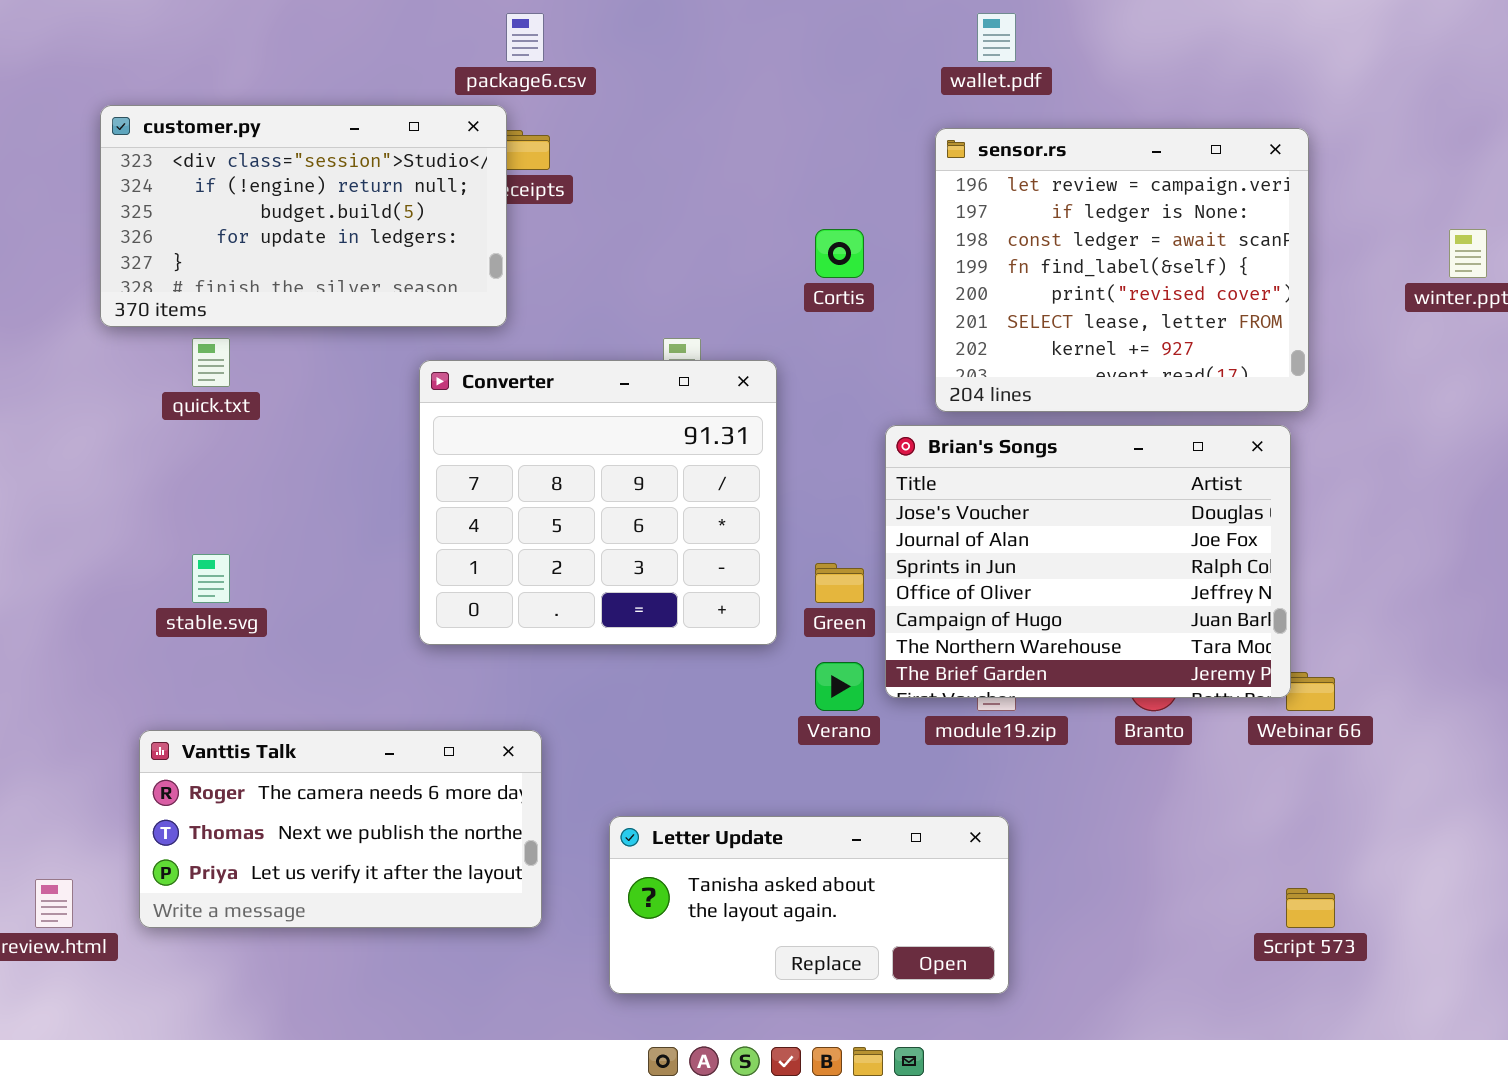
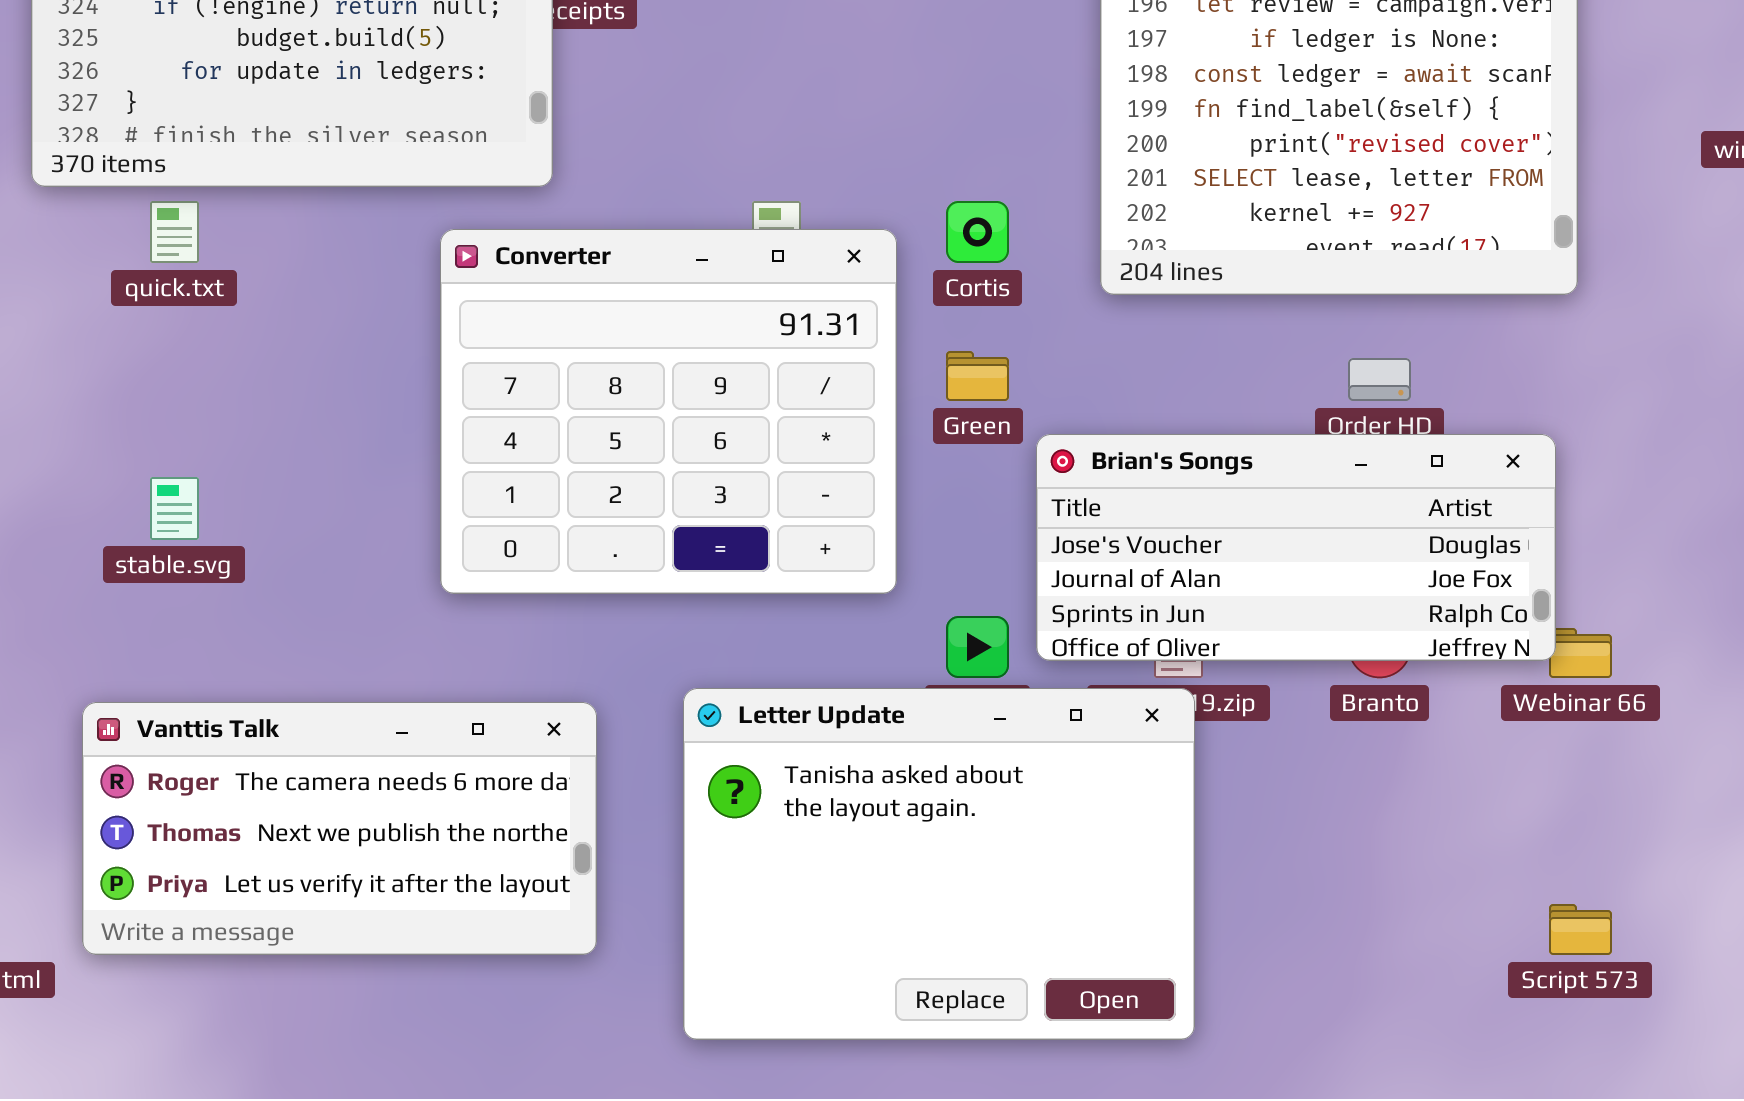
Cortis: [815,229,864,278] -> [946,201,1009,263], moved
Brian's Songs: [885,425,1291,698] -> [1036,434,1556,661], resized
Green: [815,563,864,603] -> [946,351,1009,401], moved
Letter Update: [609,816,1009,994] -> [683,688,1195,1040], resized

